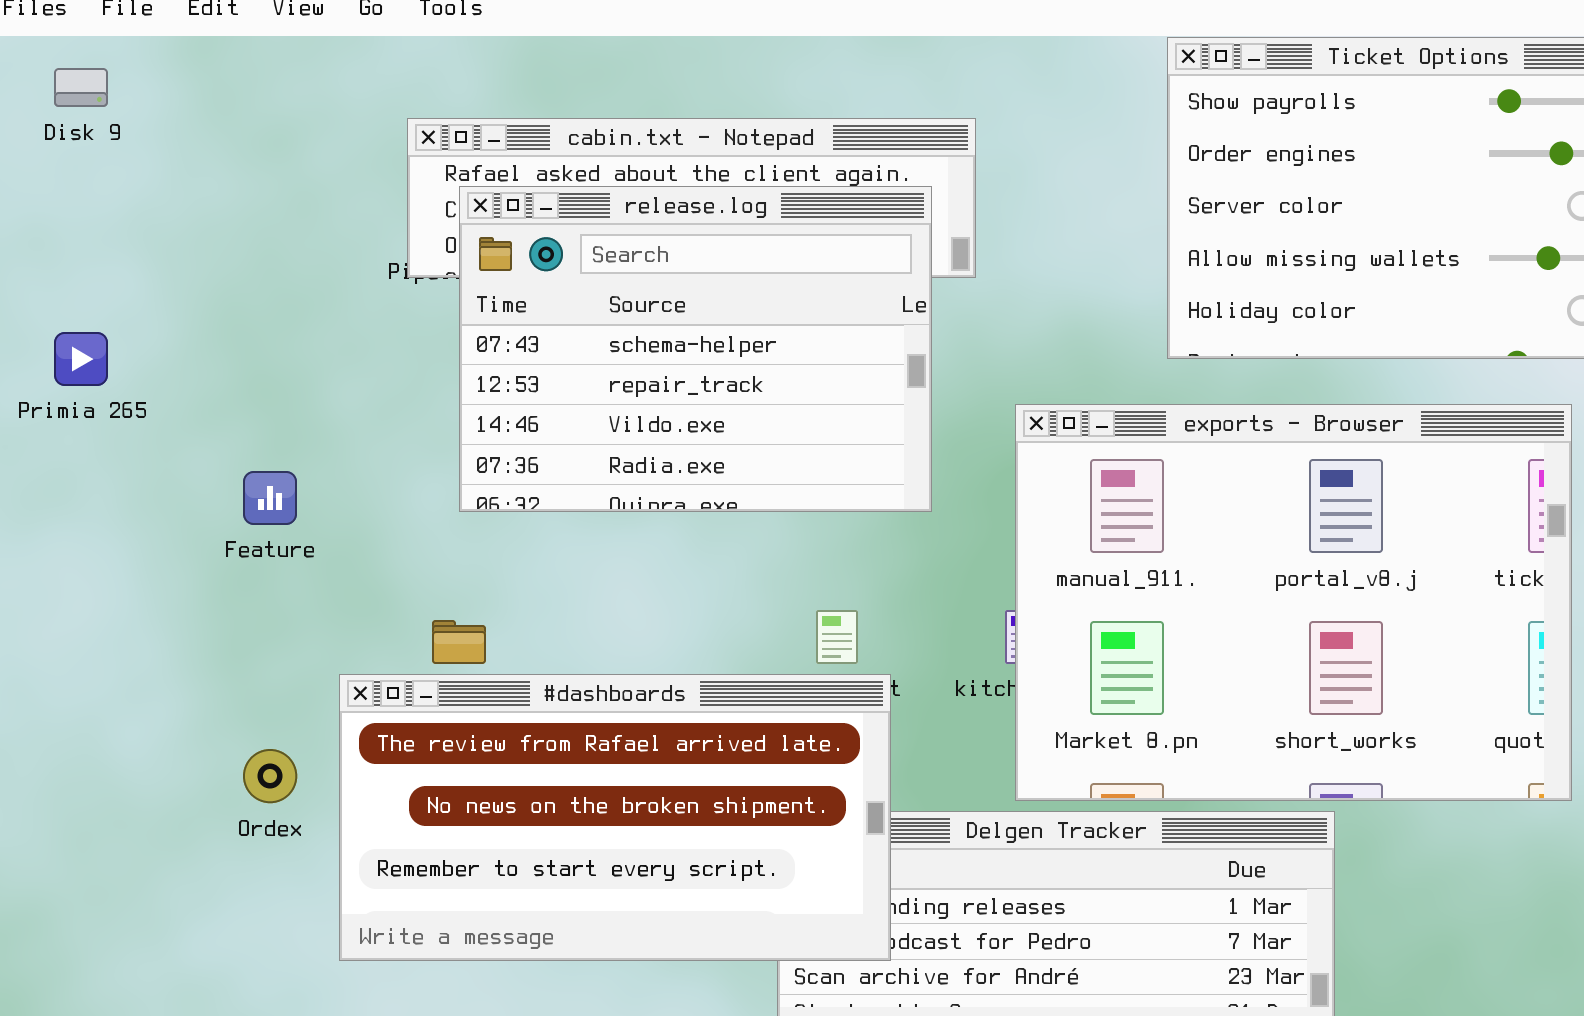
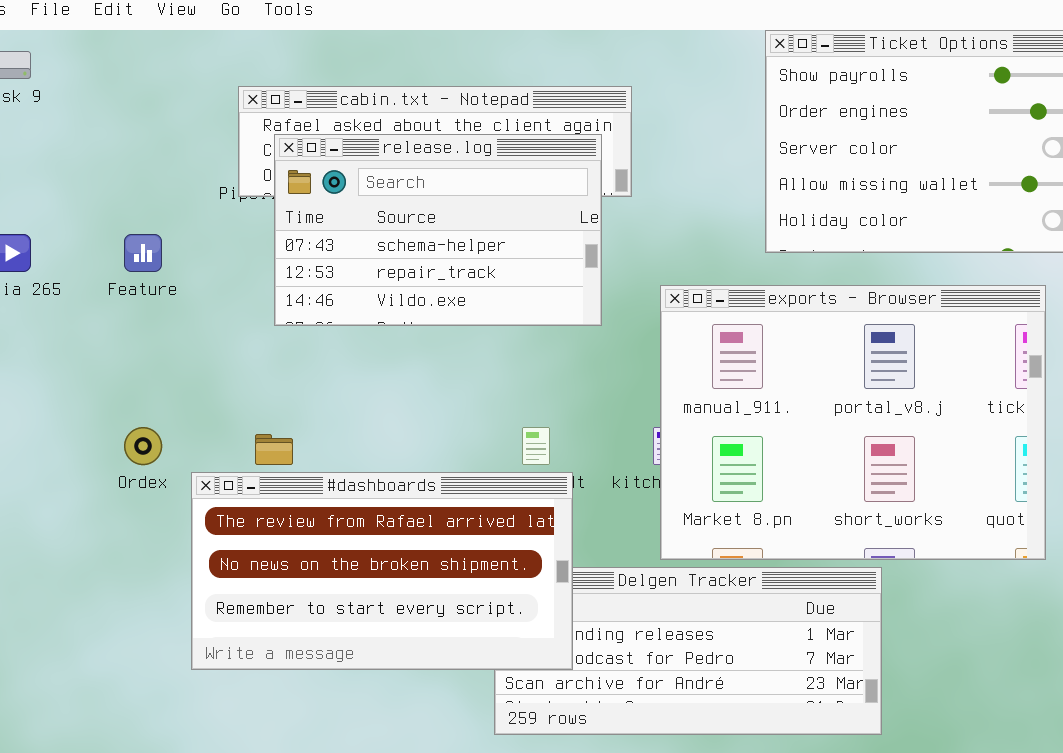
release.log: [459,186,932,512] -> [274,134,602,326], resized
Feature: [243,471,297,525] -> [124,234,162,272], moved
Ordex: [243,749,297,803] -> [124,427,162,465], moved

